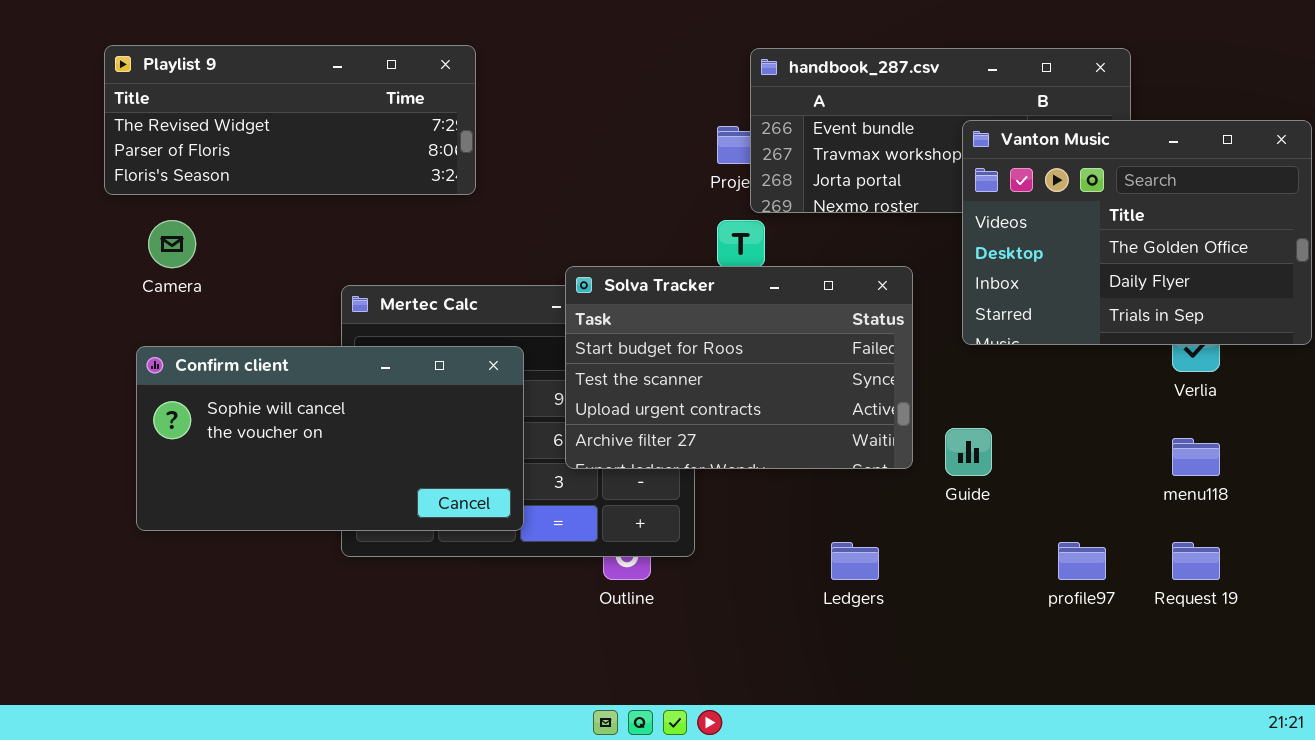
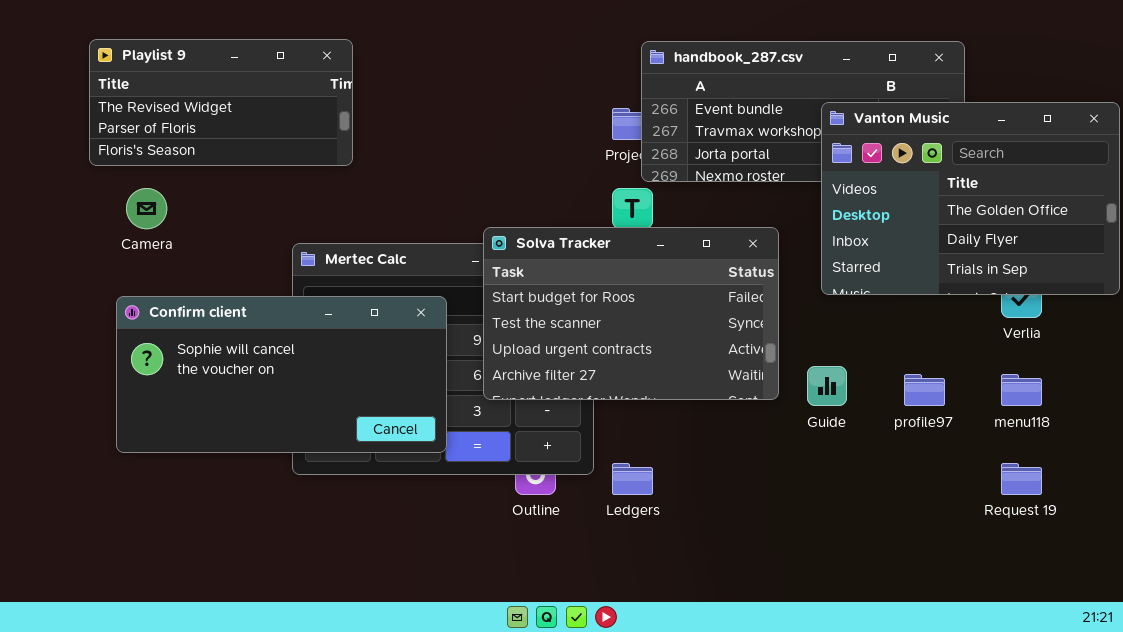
Playlist 9: [104,45,476,195] -> [89,39,353,166], resized
Ledgers: [831,542,879,580] -> [612,463,653,495], moved
profile97: [1058,542,1106,580] -> [904,374,945,406], moved

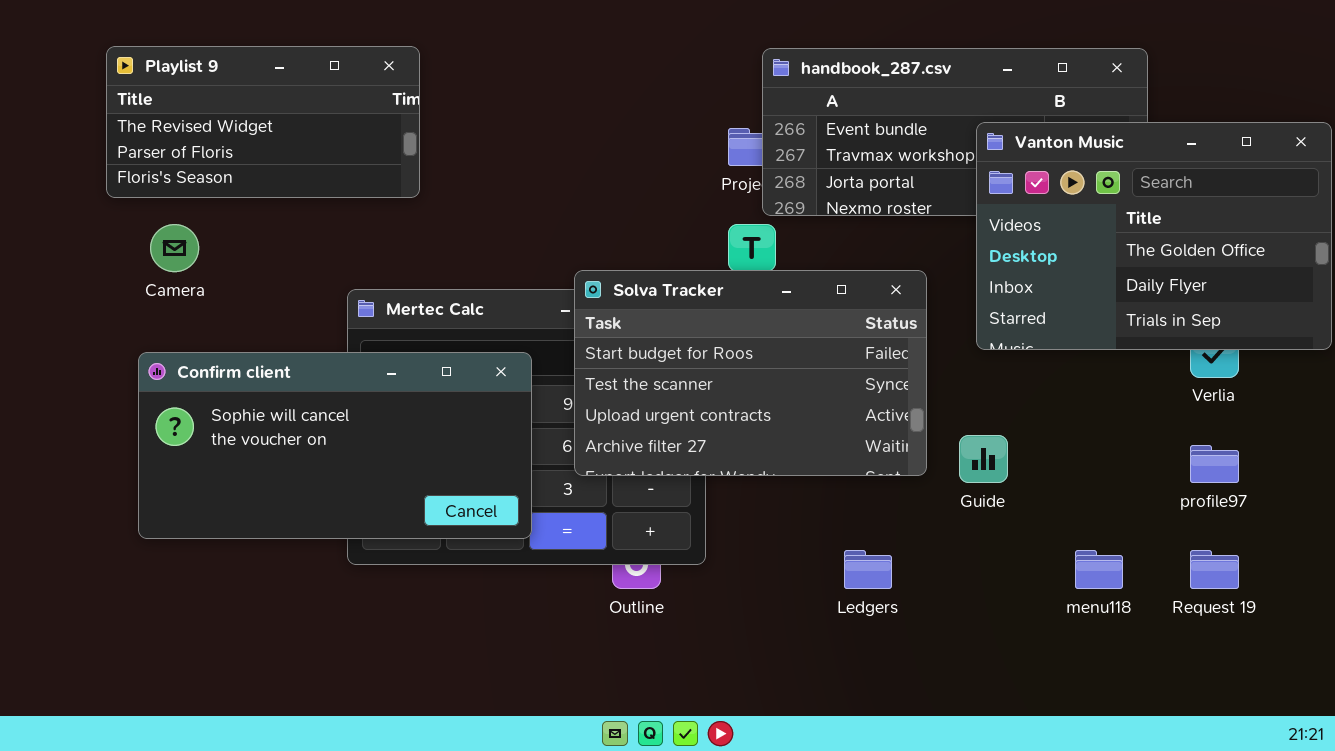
profile97: [904,374,945,406] -> [1190,445,1239,483], moved
menu118: [1001,374,1042,406] -> [1075,550,1123,589], moved
Ledgers: [612,463,653,495] -> [844,550,892,589], moved

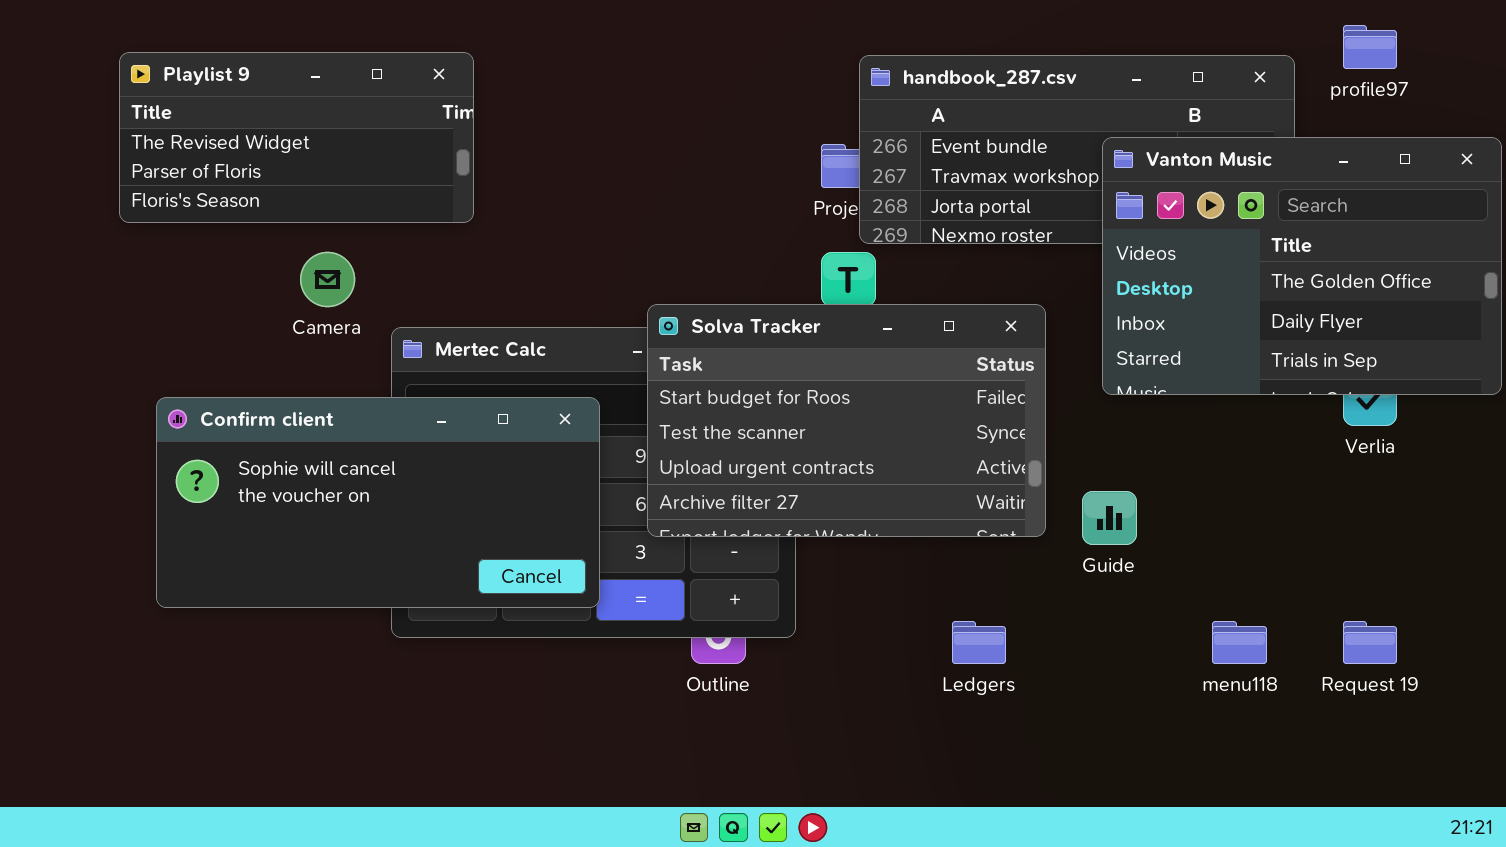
Camera: [150,224,199,272] -> [300,252,355,307], moved
profile97: [1190,445,1239,483] -> [1343,25,1397,69], moved

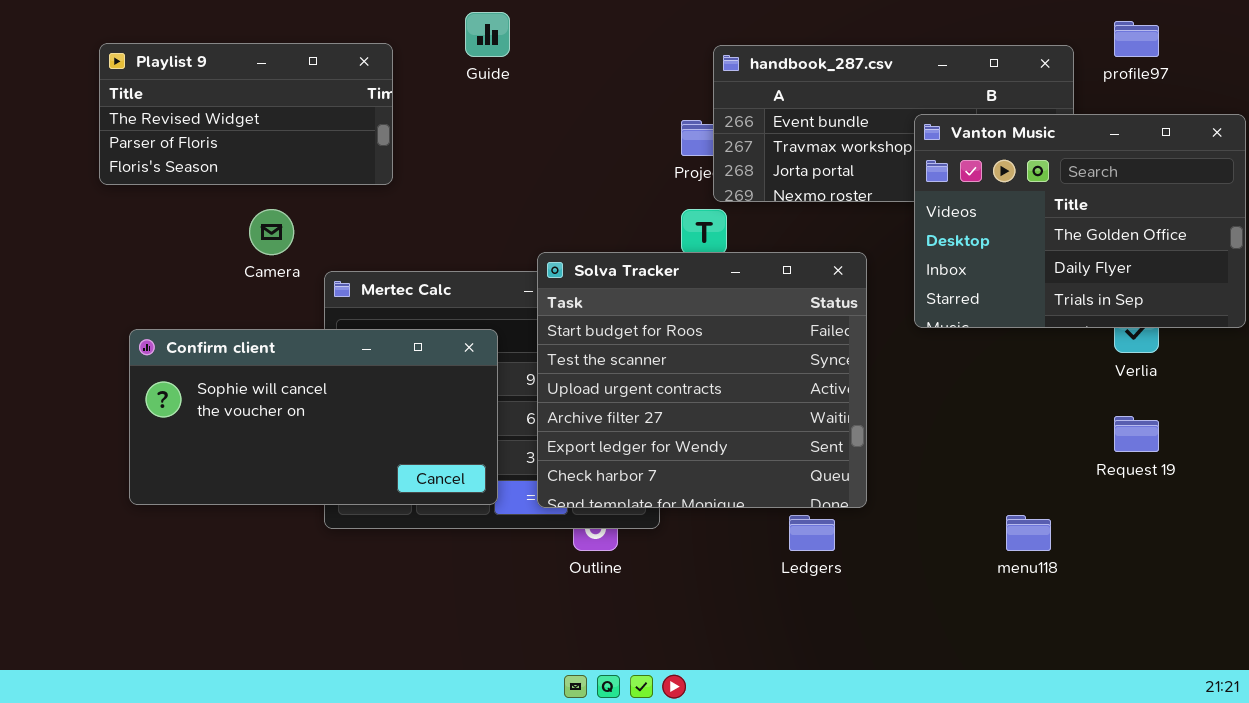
Solva Tracker: [647,304,1046,537] -> [537,252,867,508], resized
Guide: [1082,491,1137,545] -> [465,12,510,57], moved
Request 19: [1343,621,1397,664] -> [1114,416,1159,452], moved

